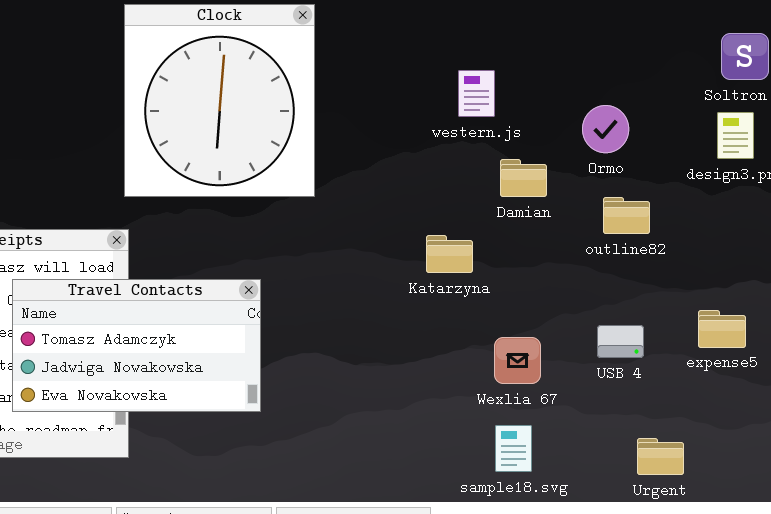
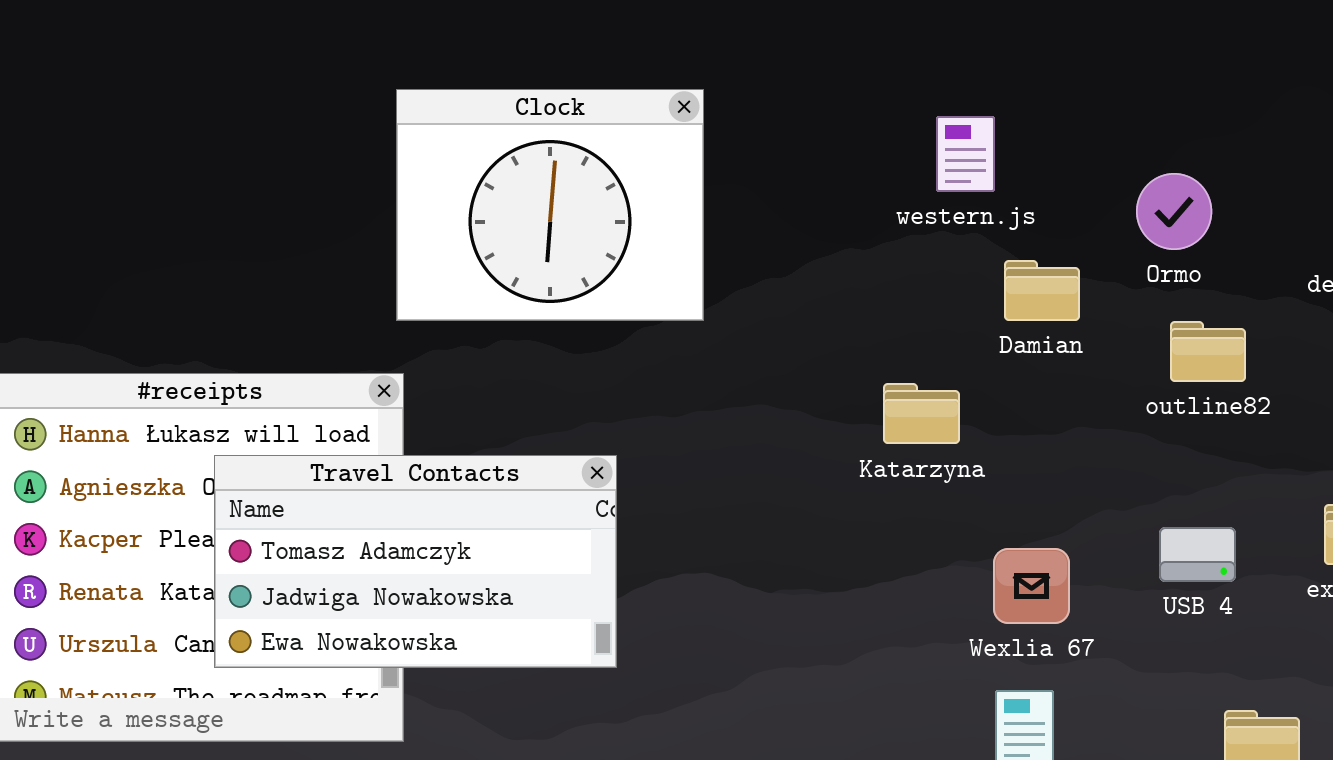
Clock: [124,4,315,197] -> [396,89,704,321], resized

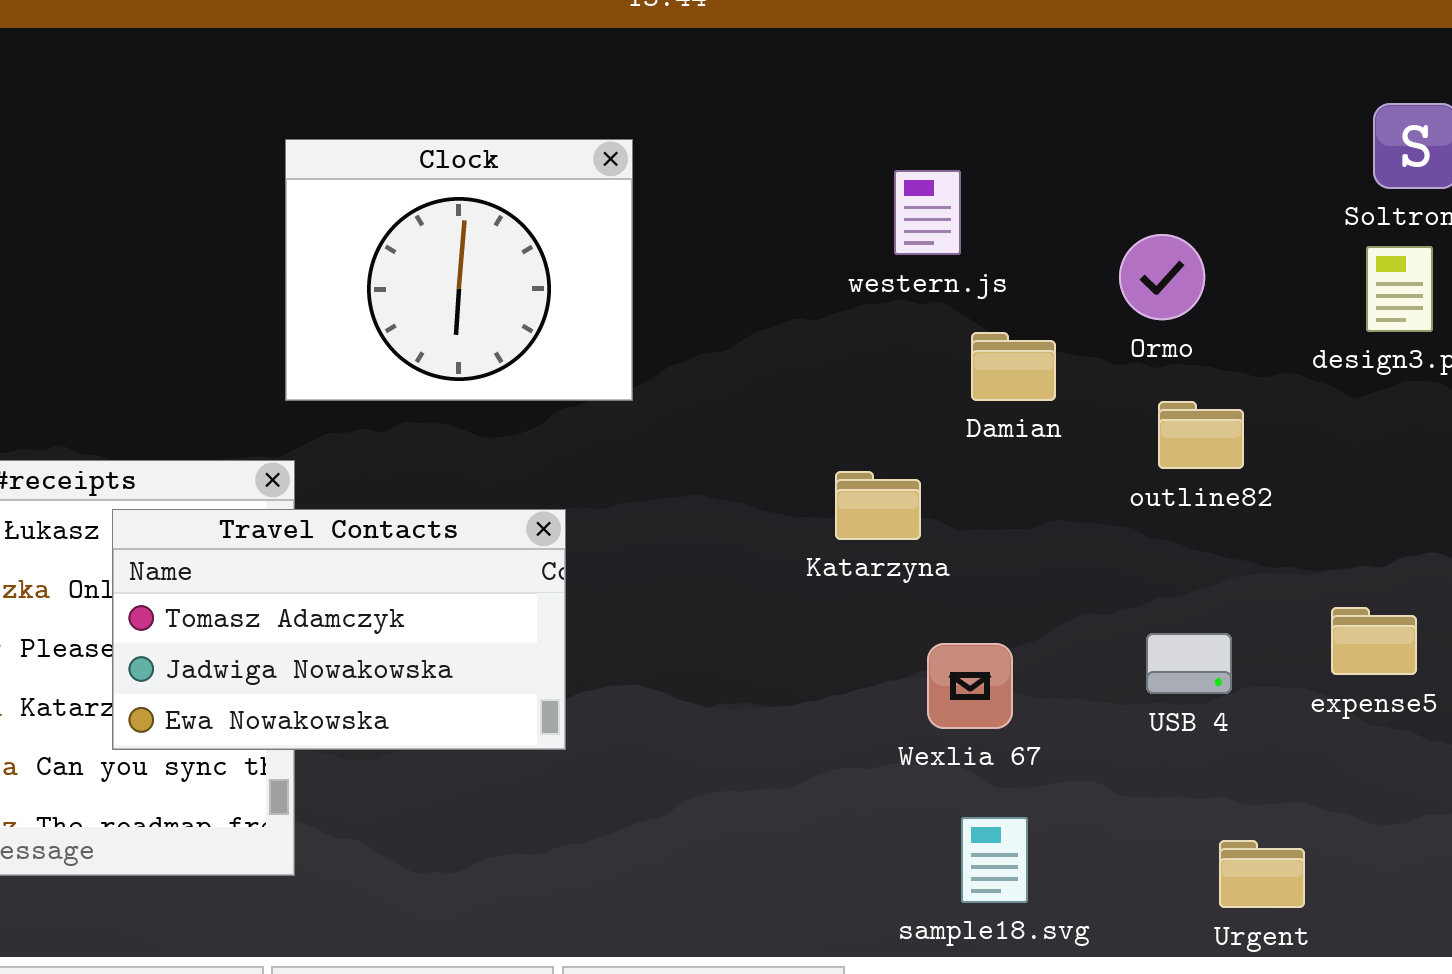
Travel Contacts: [214,455,617,668] -> [112,509,566,750], moved
Wexlia 67: [993,548,1070,624] -> [927,643,1013,729], moved

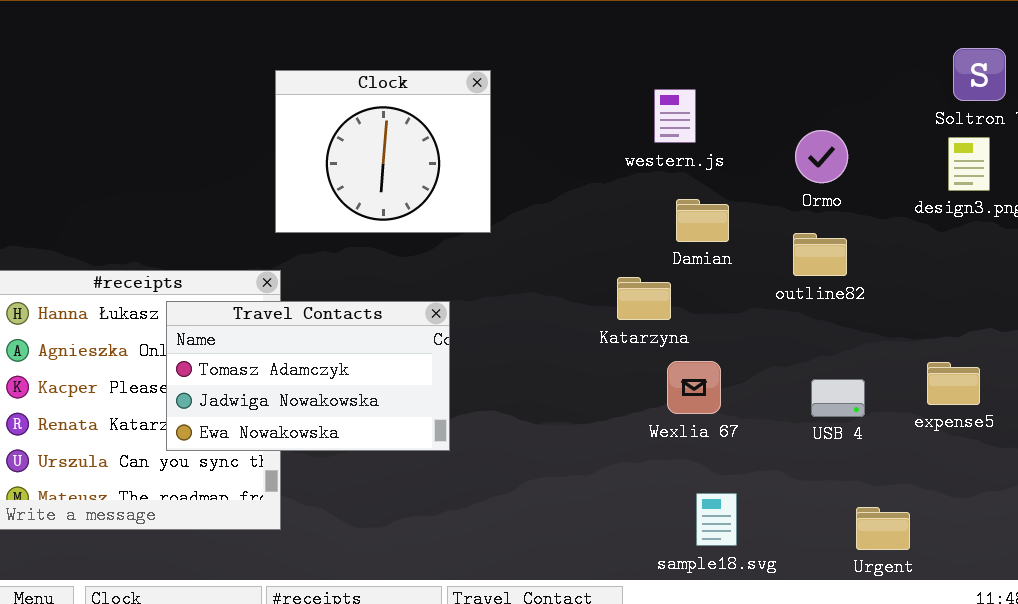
Damian: [971,332,1056,401] -> [676,199,729,242], moved
outline82: [1158,401,1244,469] -> [793,233,847,276], moved
Wexlia 67: [927,643,1013,729] -> [667,361,721,414], moved

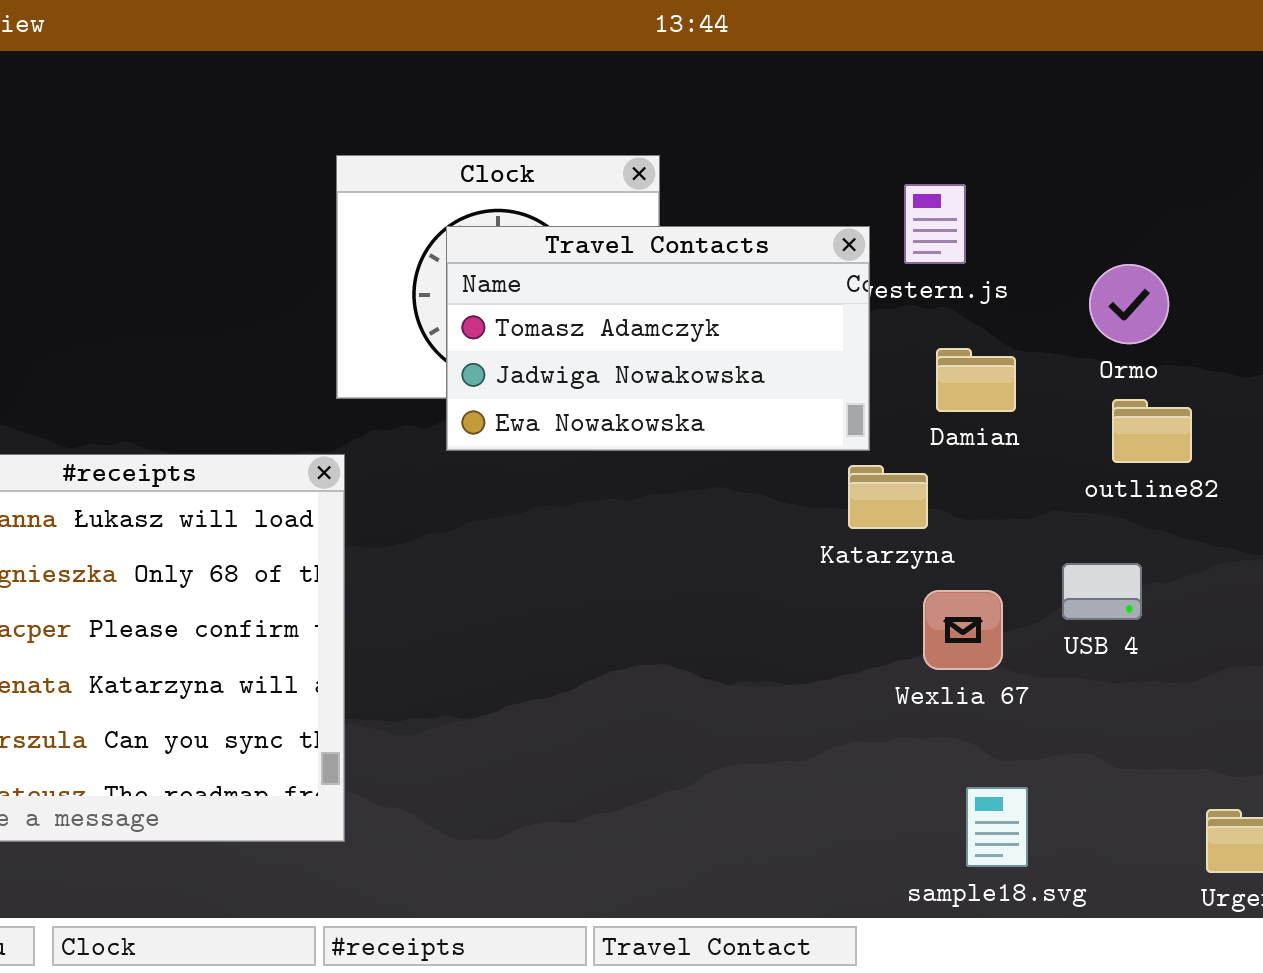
Ormo: [795,130,848,183] -> [1089,264,1169,344], moved
Travel Contacts: [166,301,450,451] -> [446,226,870,451], moved
USB 4: [811,379,865,417] -> [1062,563,1142,620], moved

